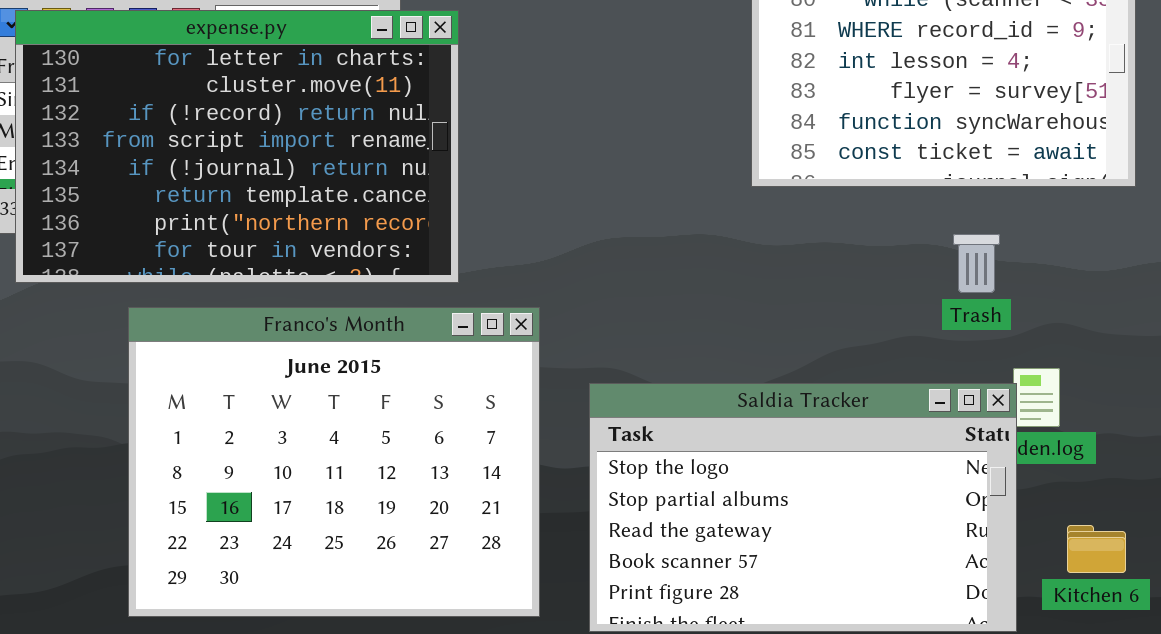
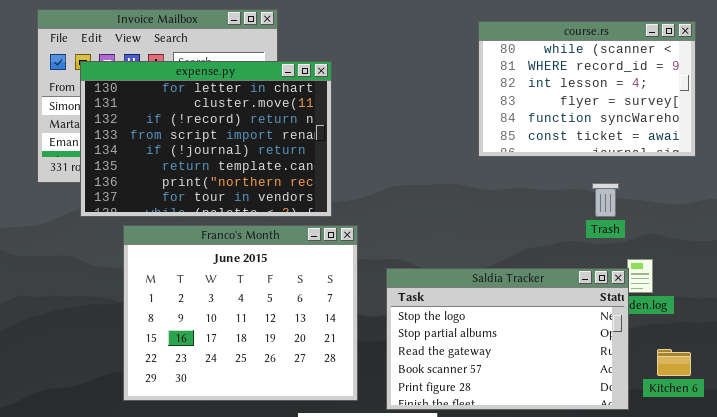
expense.py: [15,10,459,283] -> [80,61,332,217], moved

